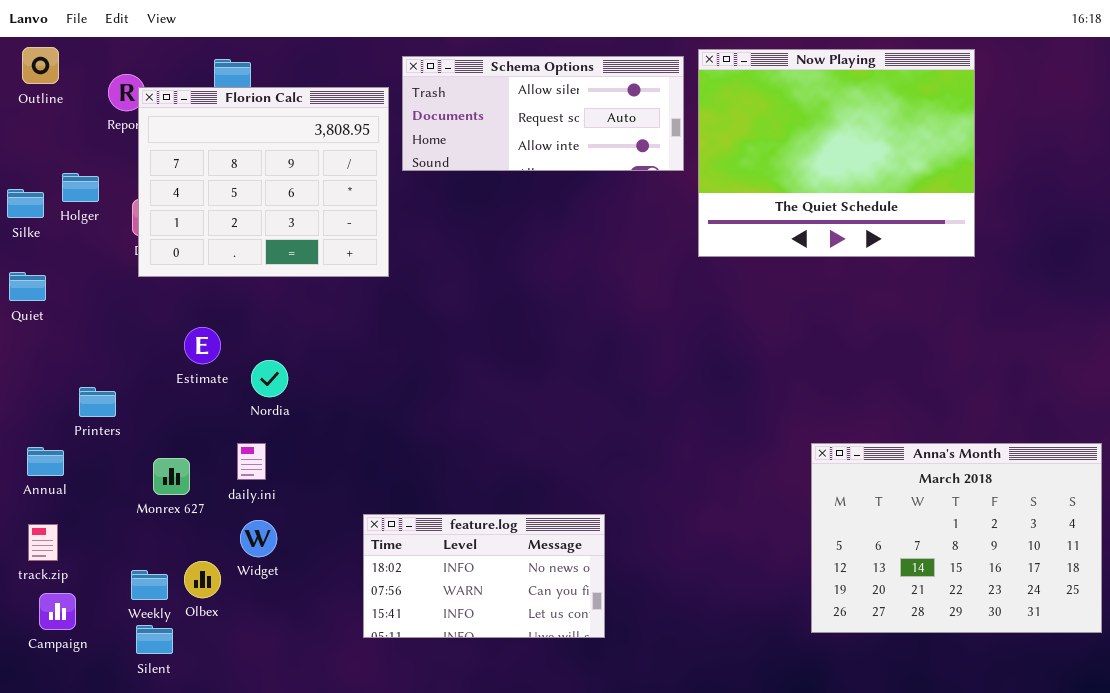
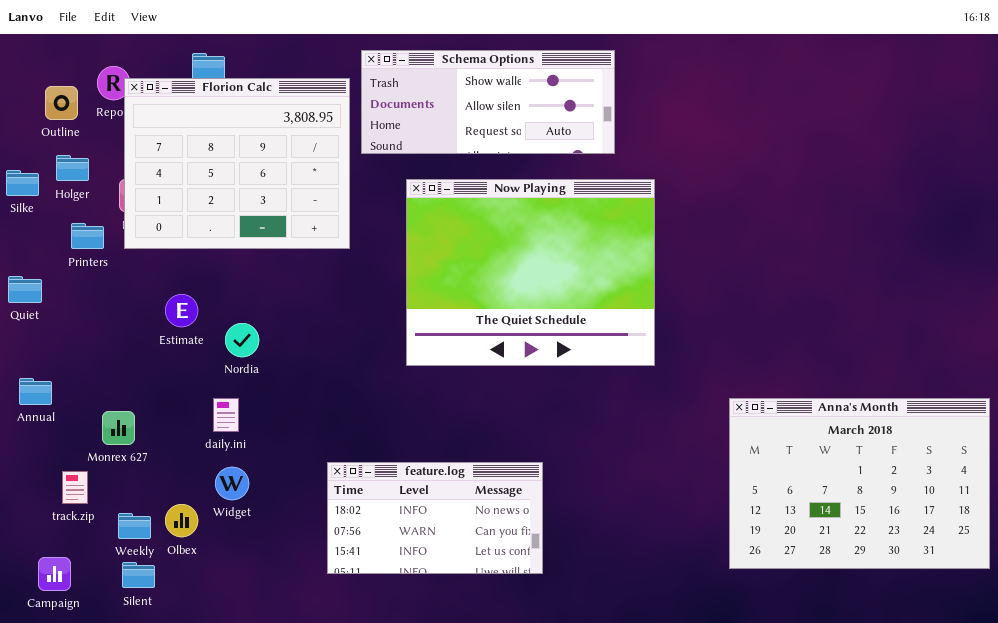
Outline: [22,47,59,84] -> [45,86,78,120], moved
Now Playing: [698,49,975,257] -> [406,179,655,366], moved
Schema Options: [402,56,684,171] -> [361,50,615,154], scrolled up 1 row
Quiet: [9,272,46,301] -> [8,276,42,303], moved
Printers: [79,387,116,417] -> [71,223,104,249], moved
Annual: [27,447,64,476] -> [19,378,52,405], moved
Monrex 627: [153,458,190,495] -> [102,411,135,445], moved
track.zip: [28,524,58,561] -> [62,471,88,504], moved
Campaign: [39,593,76,630] -> [38,557,71,591], moved

